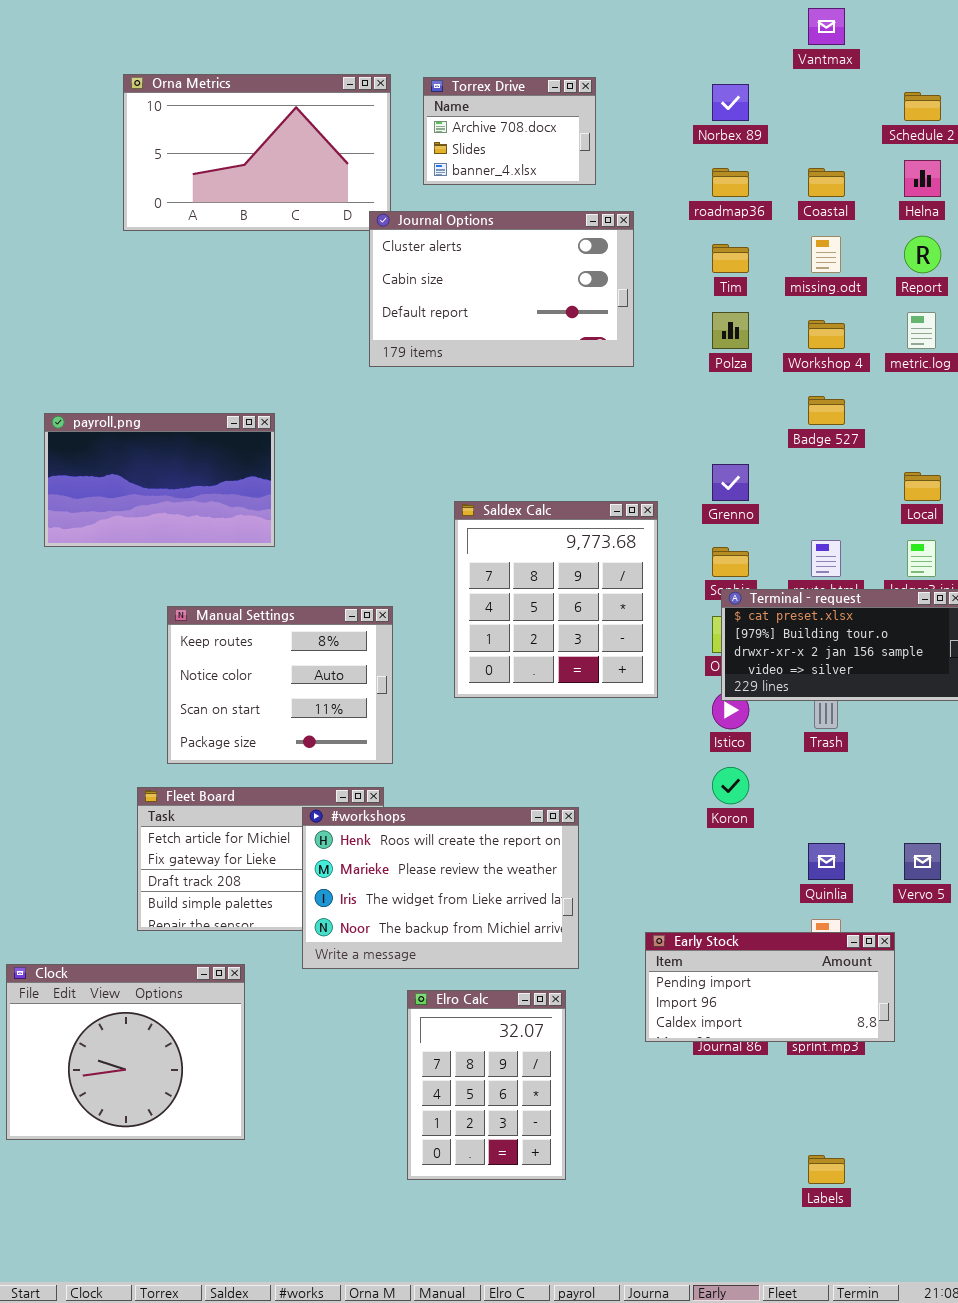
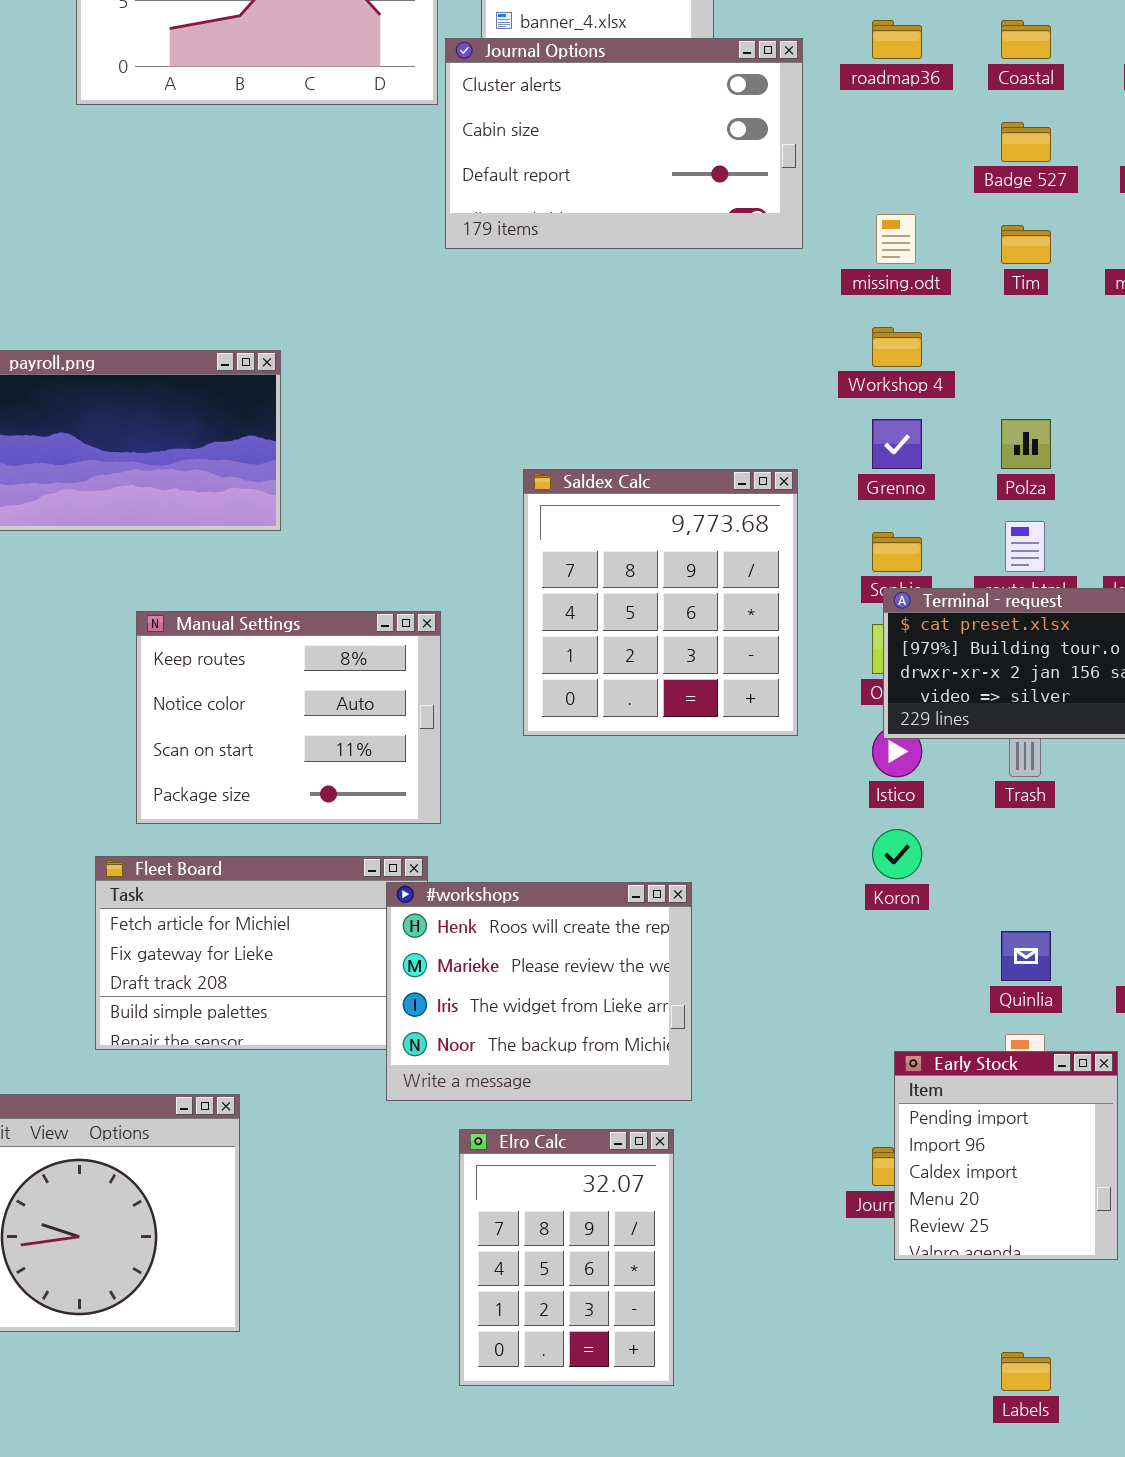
Journal Options: [369,211,634,367] -> [445,38,803,249], moved
missing.odt: [811,236,841,273] -> [876,214,916,264], moved
Tim: [712,244,749,273] -> [1001,225,1051,264], moved
Polza: [712,312,749,349] -> [1001,419,1051,469], moved
Workshop 4: [808,320,845,349] -> [872,327,922,367], moved
Badge 527: [808,396,845,425] -> [1001,122,1051,162], moved
#workshops: [302,807,579,969] -> [386,882,692,1101], resized
Early Stock: [645,932,895,1042] -> [894,1051,1118,1260], resized

